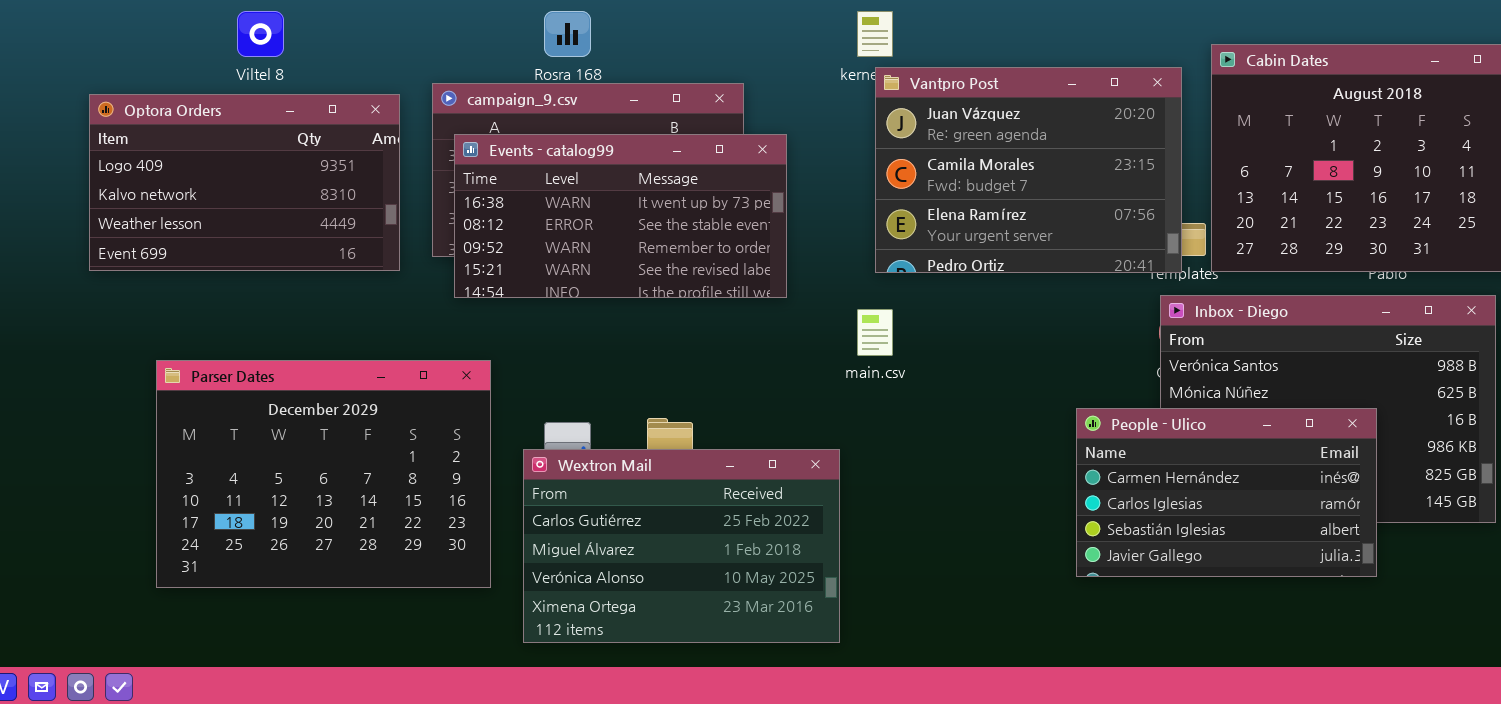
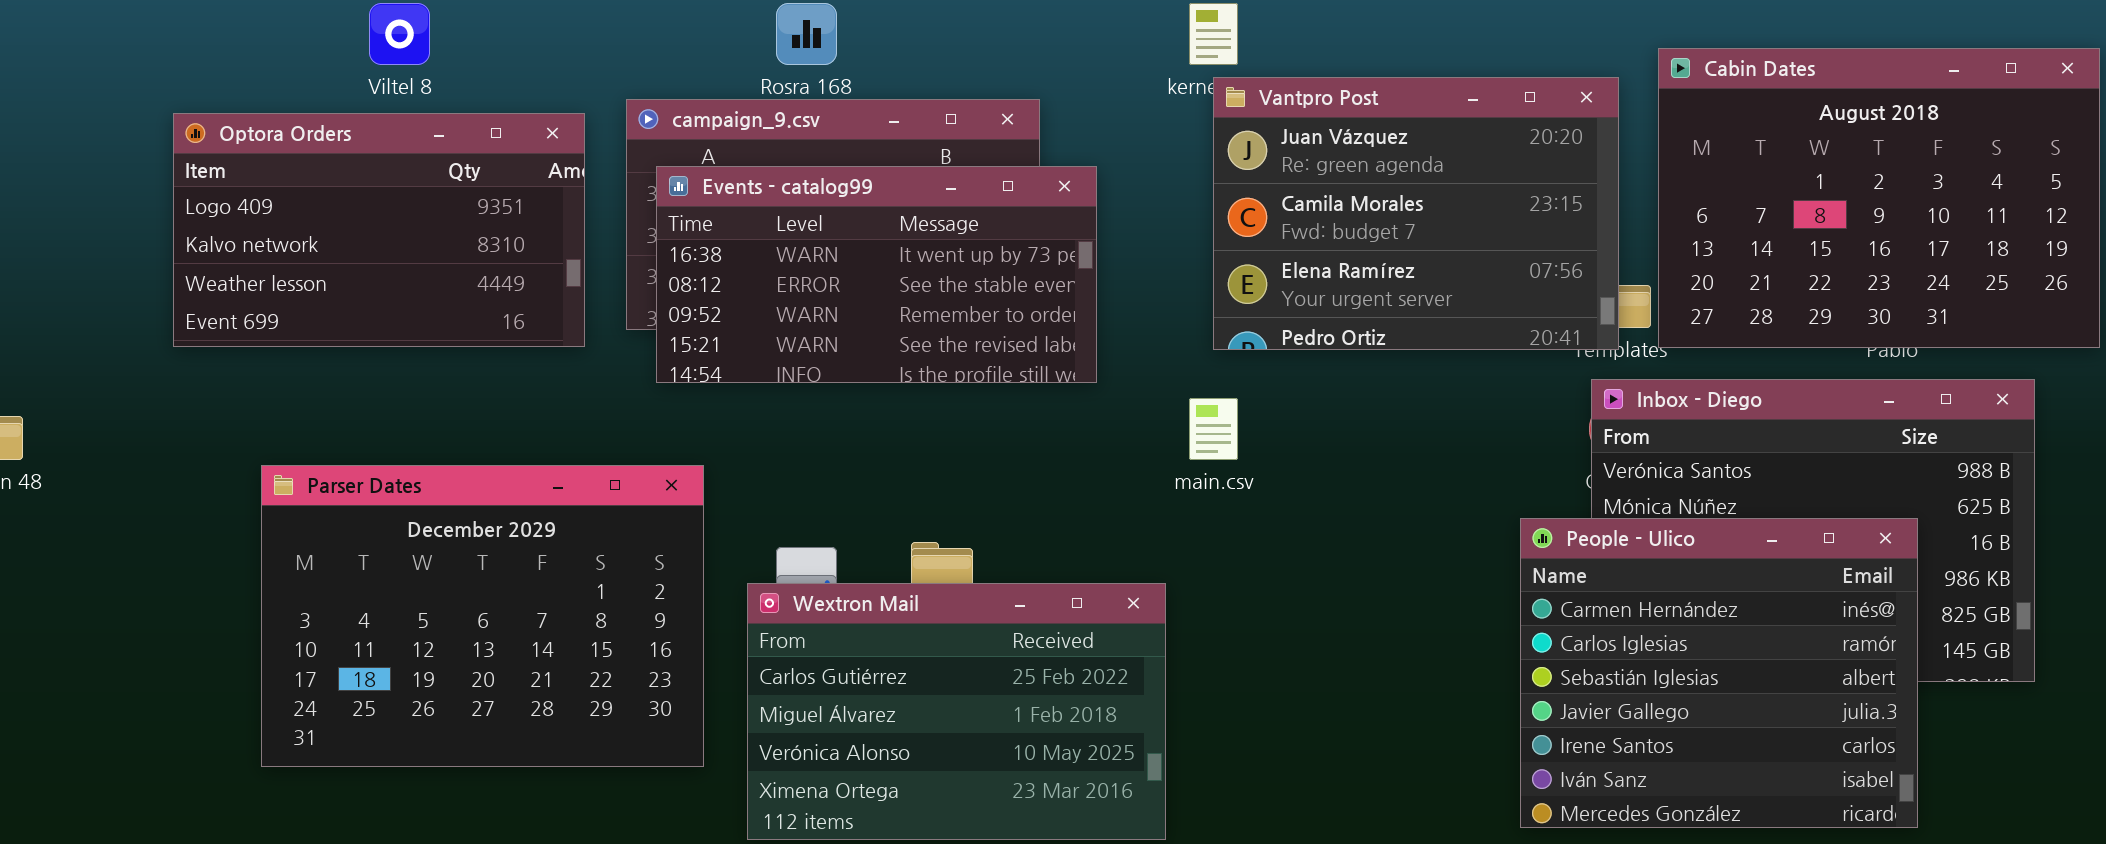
People - Ulico: [1076,408,1377,577] -> [1520,518,1918,828], moved, resized

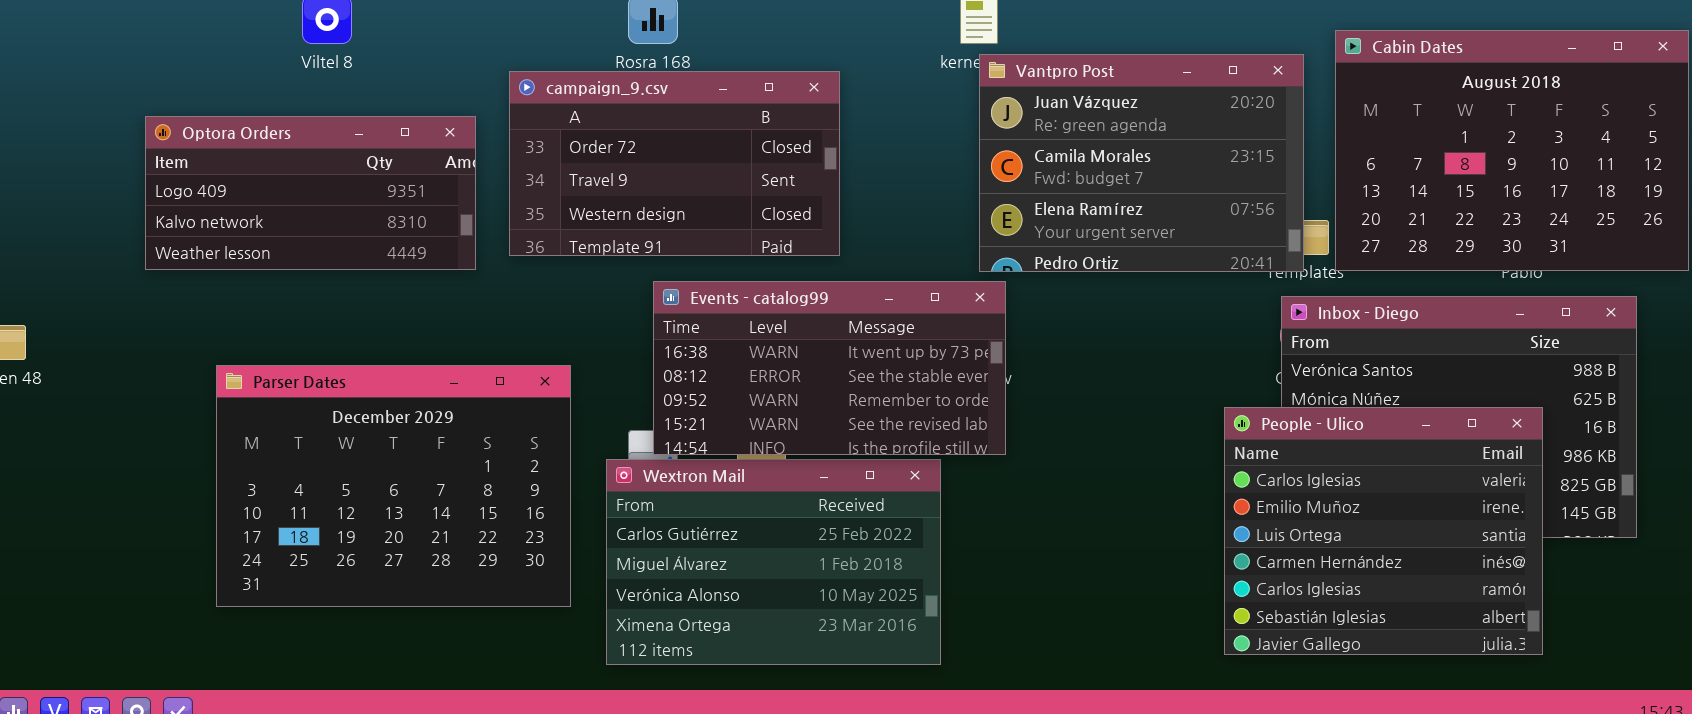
Optora Orders: [173,113,585,347] -> [145,116,476,270], resized
Events - catalog99: [656,166,1097,383] -> [653,281,1006,455], moved
People - Ulico: [1520,518,1918,828] -> [1224,407,1543,655], scrolled up 3 rows

